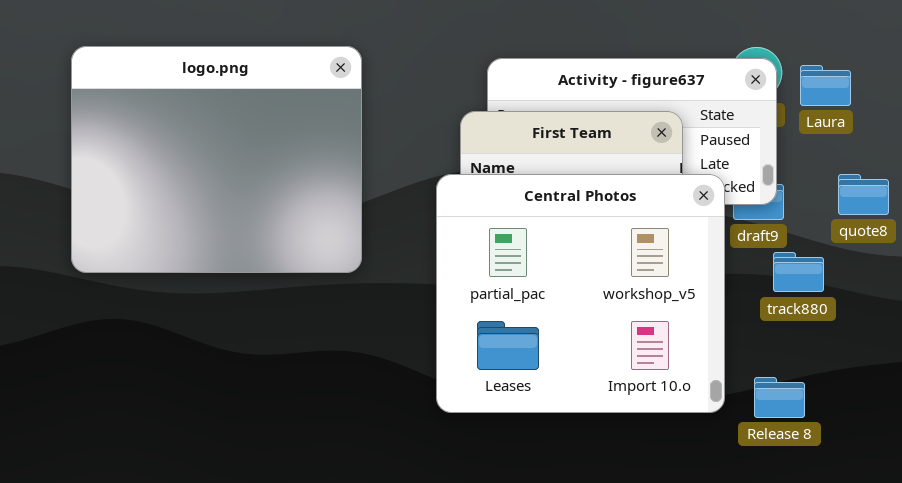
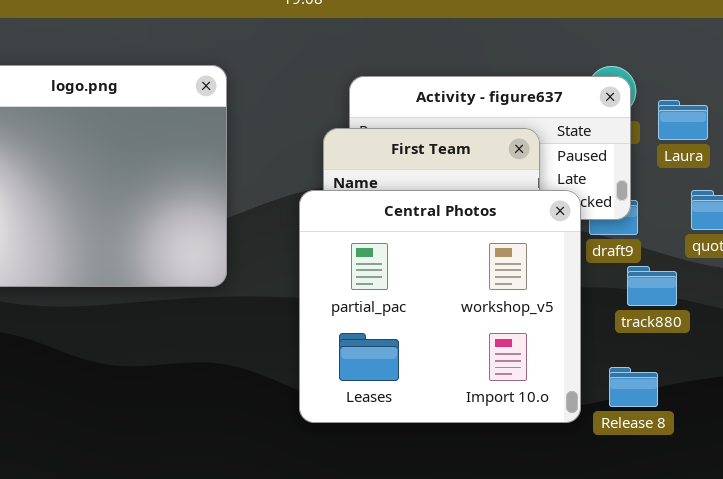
Laura: [800,65,851,106] -> [658,100,708,140], moved
Release 8: [754,377,805,418] -> [609,367,658,407], moved

